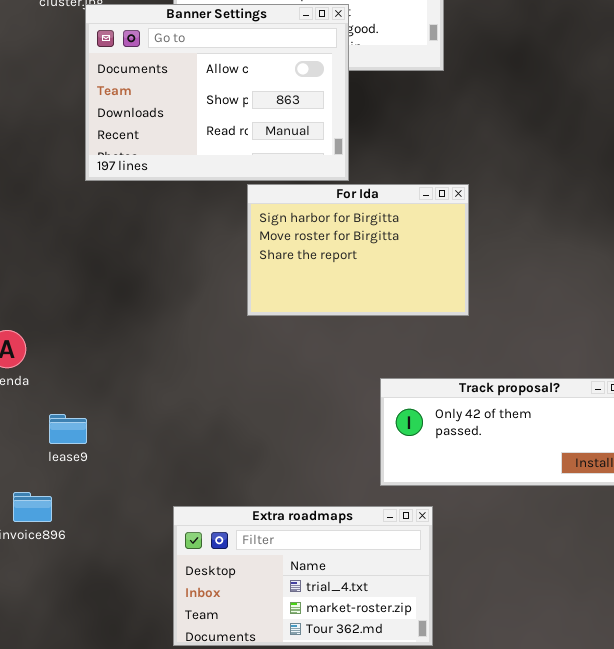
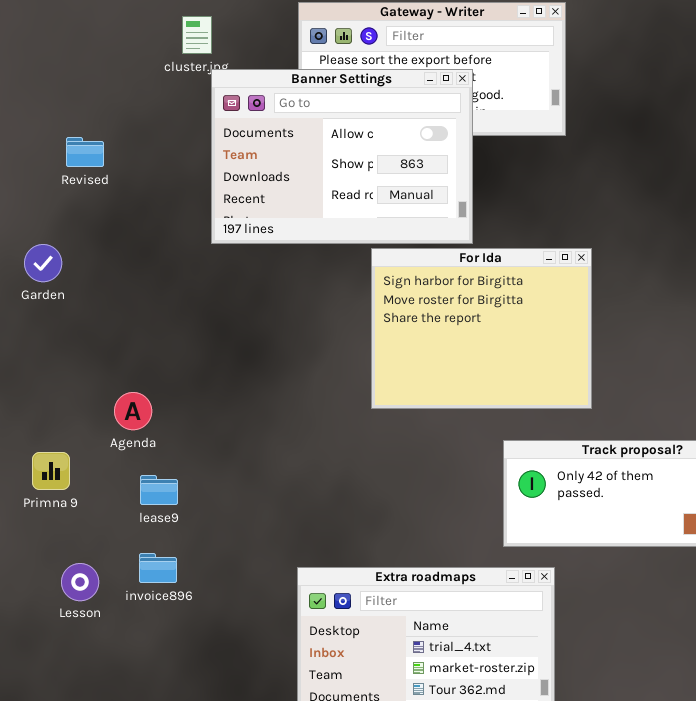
For Ida: [247,184,469,316] -> [371,248,592,409], resized
lease9: [49,414,87,444] -> [140,475,178,505], moved

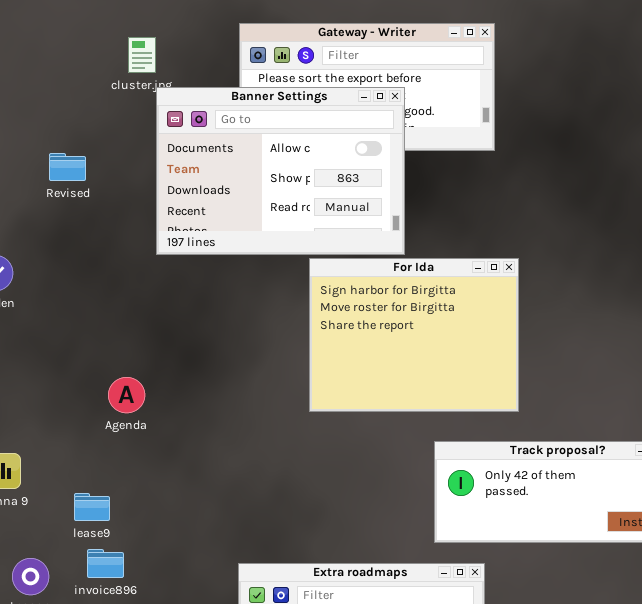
Revised: [66,137,104,167] -> [49,153,86,181], moved
Agenda: [114,392,152,430] -> [108,377,145,413], moved
lease9: [140,475,178,505] -> [74,493,110,521], moved

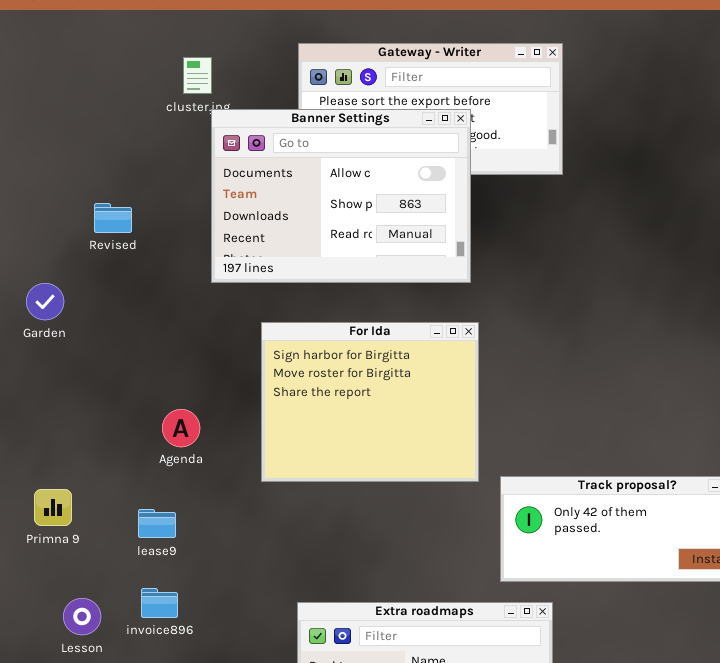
Revised: [49,153,86,181] -> [94,203,132,233], moved
For Ida: [309,258,519,412] -> [261,322,479,482], moved
lease9: [74,493,110,521] -> [138,509,176,538], moved

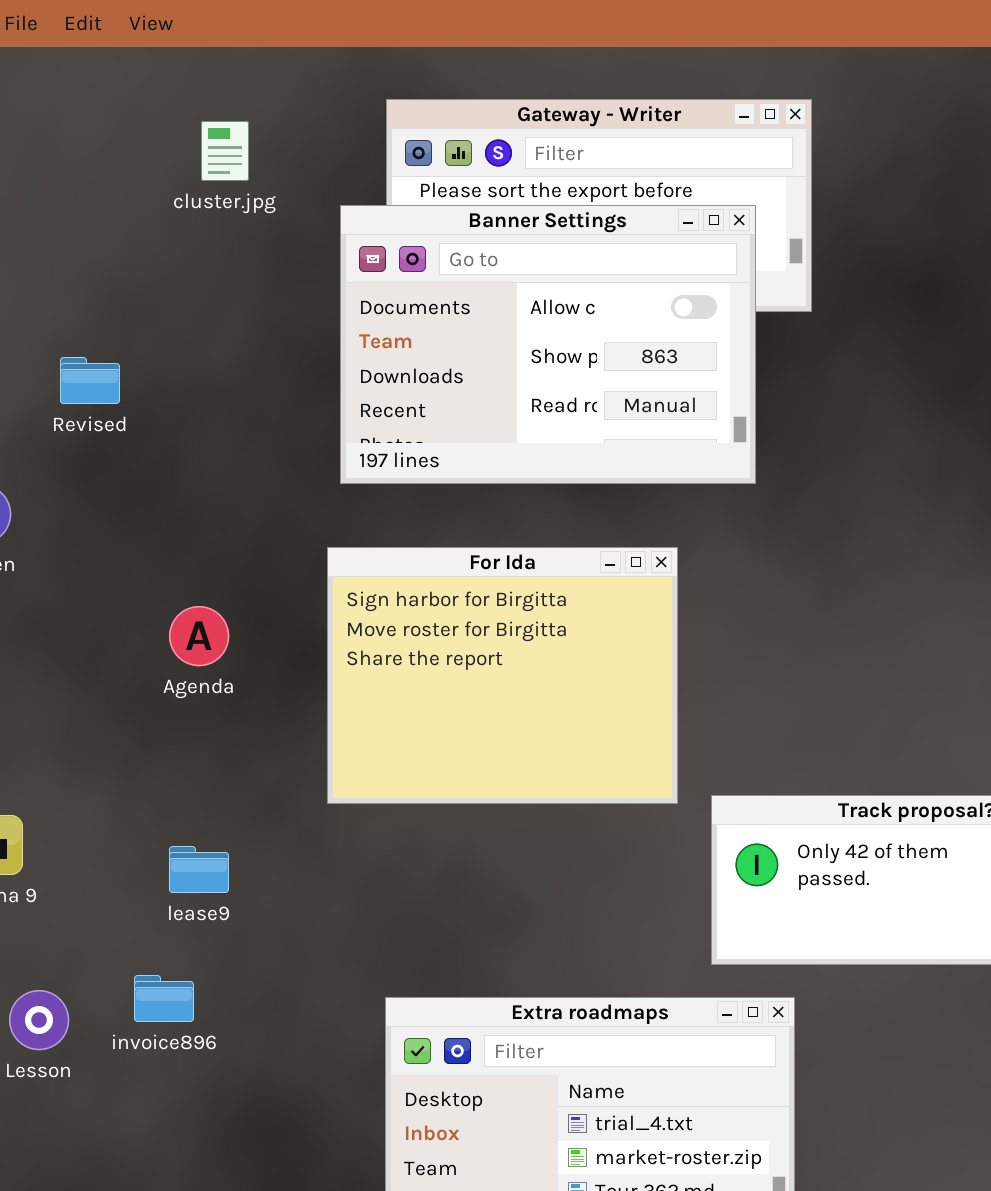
Banner Settings: [211,109,471,283] -> [340,205,756,484], moved
Agenda: [162,409,200,447] -> [169,606,229,666], moved
lease9: [138,509,176,538] -> [169,846,229,893], moved

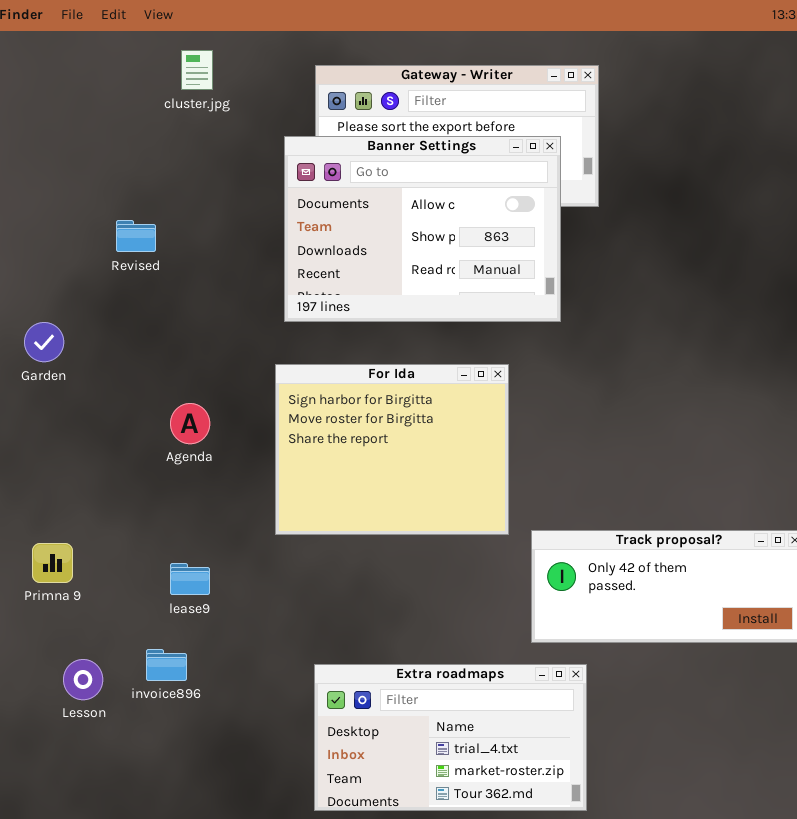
cluster.jpg: [201,121,249,181] -> [181,50,213,90], moved
Revised: [60,357,120,404] -> [116,220,156,252], moved

